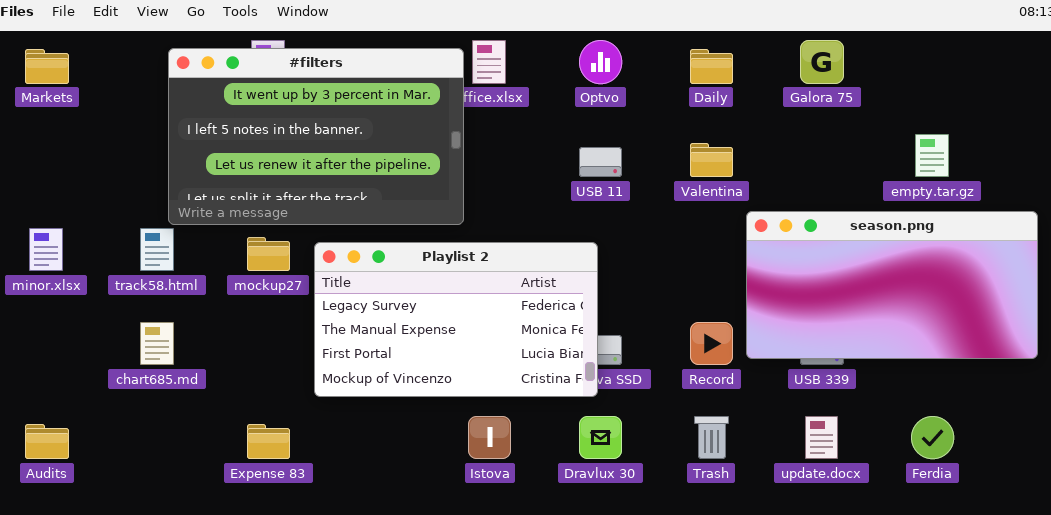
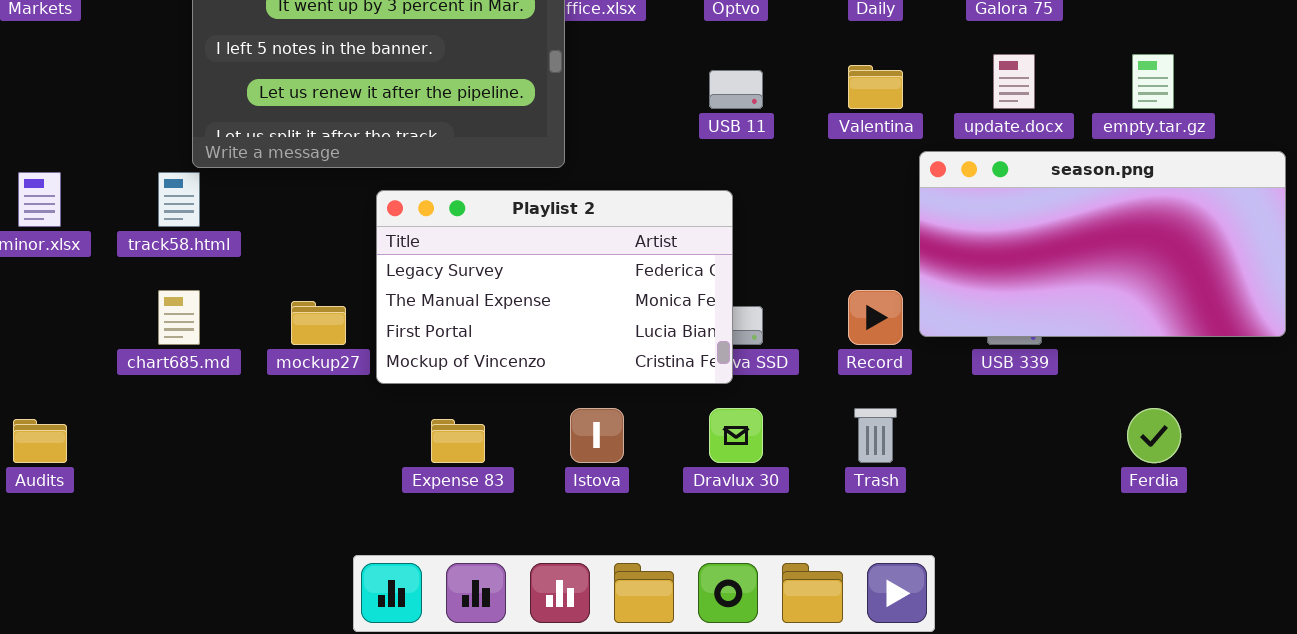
mockup27: [247,237,290,271] -> [291,301,346,345], moved
update.docx: [805,416,838,459] -> [993,54,1035,109], moved
Expense 83: [247,424,290,459] -> [431,419,485,463], moved

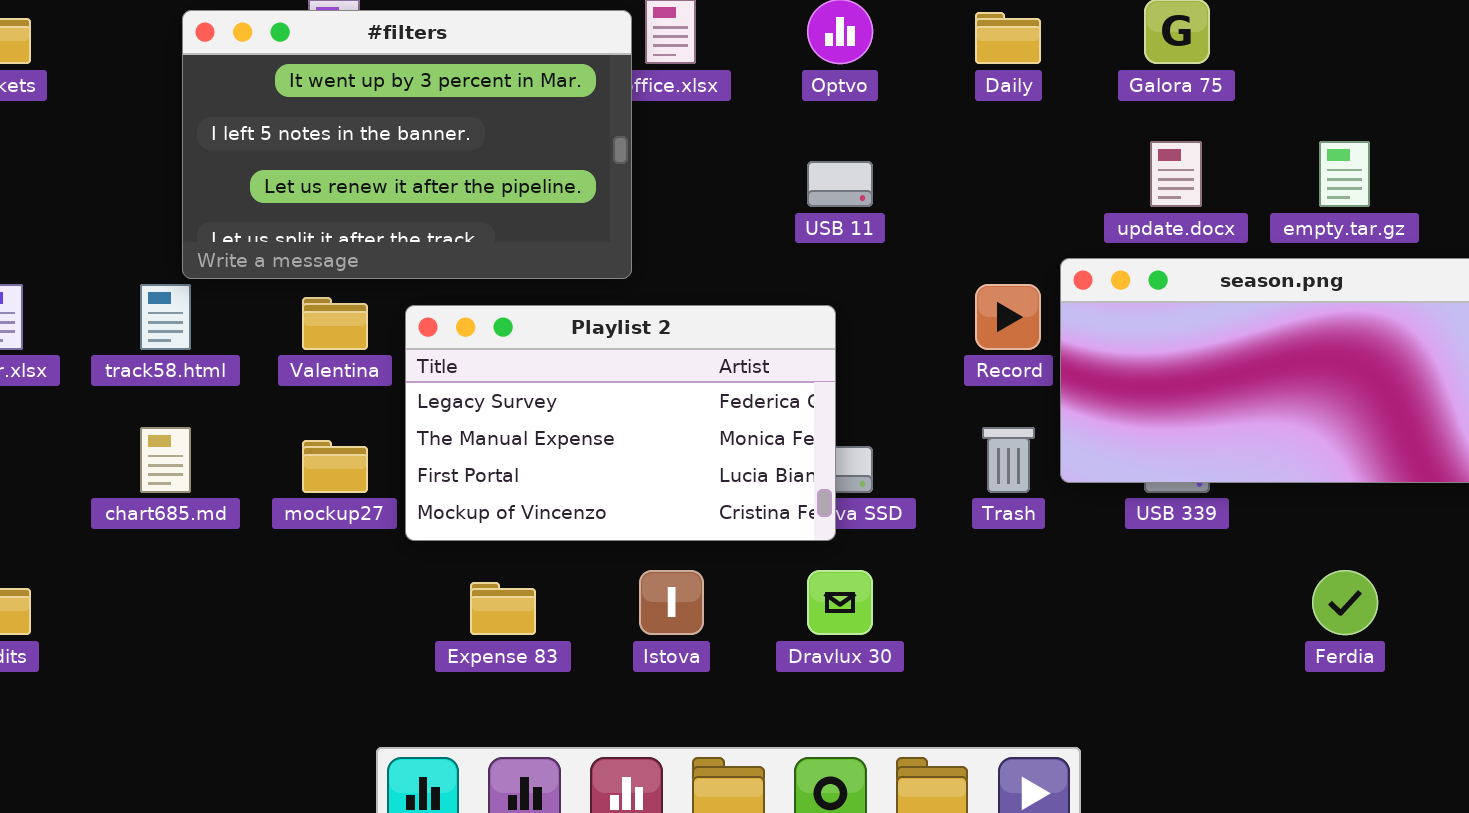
Valentina: [848,65,903,109] -> [302,297,368,350], moved
Record: [848,290,903,345] -> [975,284,1041,350], moved
Trash: [854,408,897,463] -> [982,427,1035,493], moved

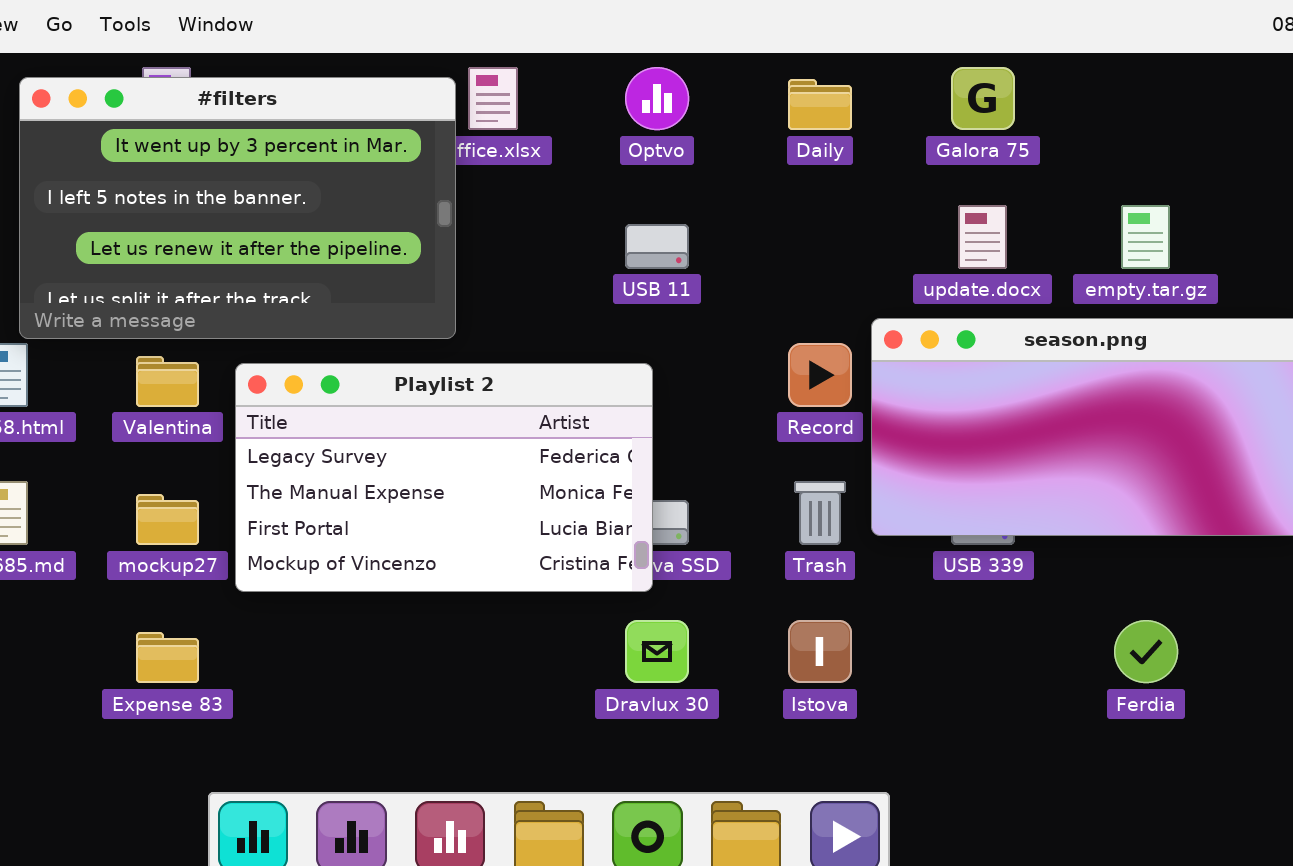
Istova: [639,570,704,635] -> [788,620,852,683], moved
Expense 83: [470,582,536,635] -> [136,632,199,683], moved

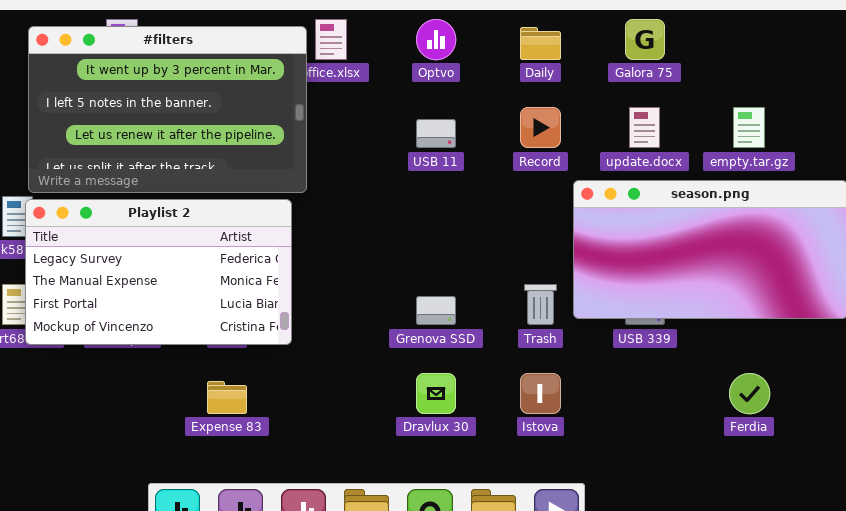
Record: [788,343,852,407] -> [520,107,561,148], moved
Playlist 2: [235,363,653,592] -> [25,199,292,345], moved
Expense 83: [136,632,199,683] -> [207,381,247,414], moved

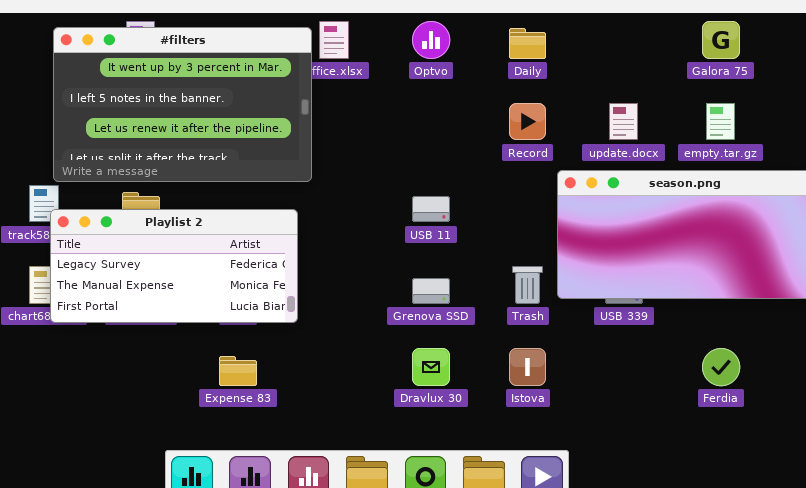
Galora 75: [625,19,665,60] -> [702,21,740,59], moved
USB 11: [416,119,456,148] -> [412,196,450,222], moved
Playlist 2: [25,199,292,345] -> [50,209,298,323], resized

